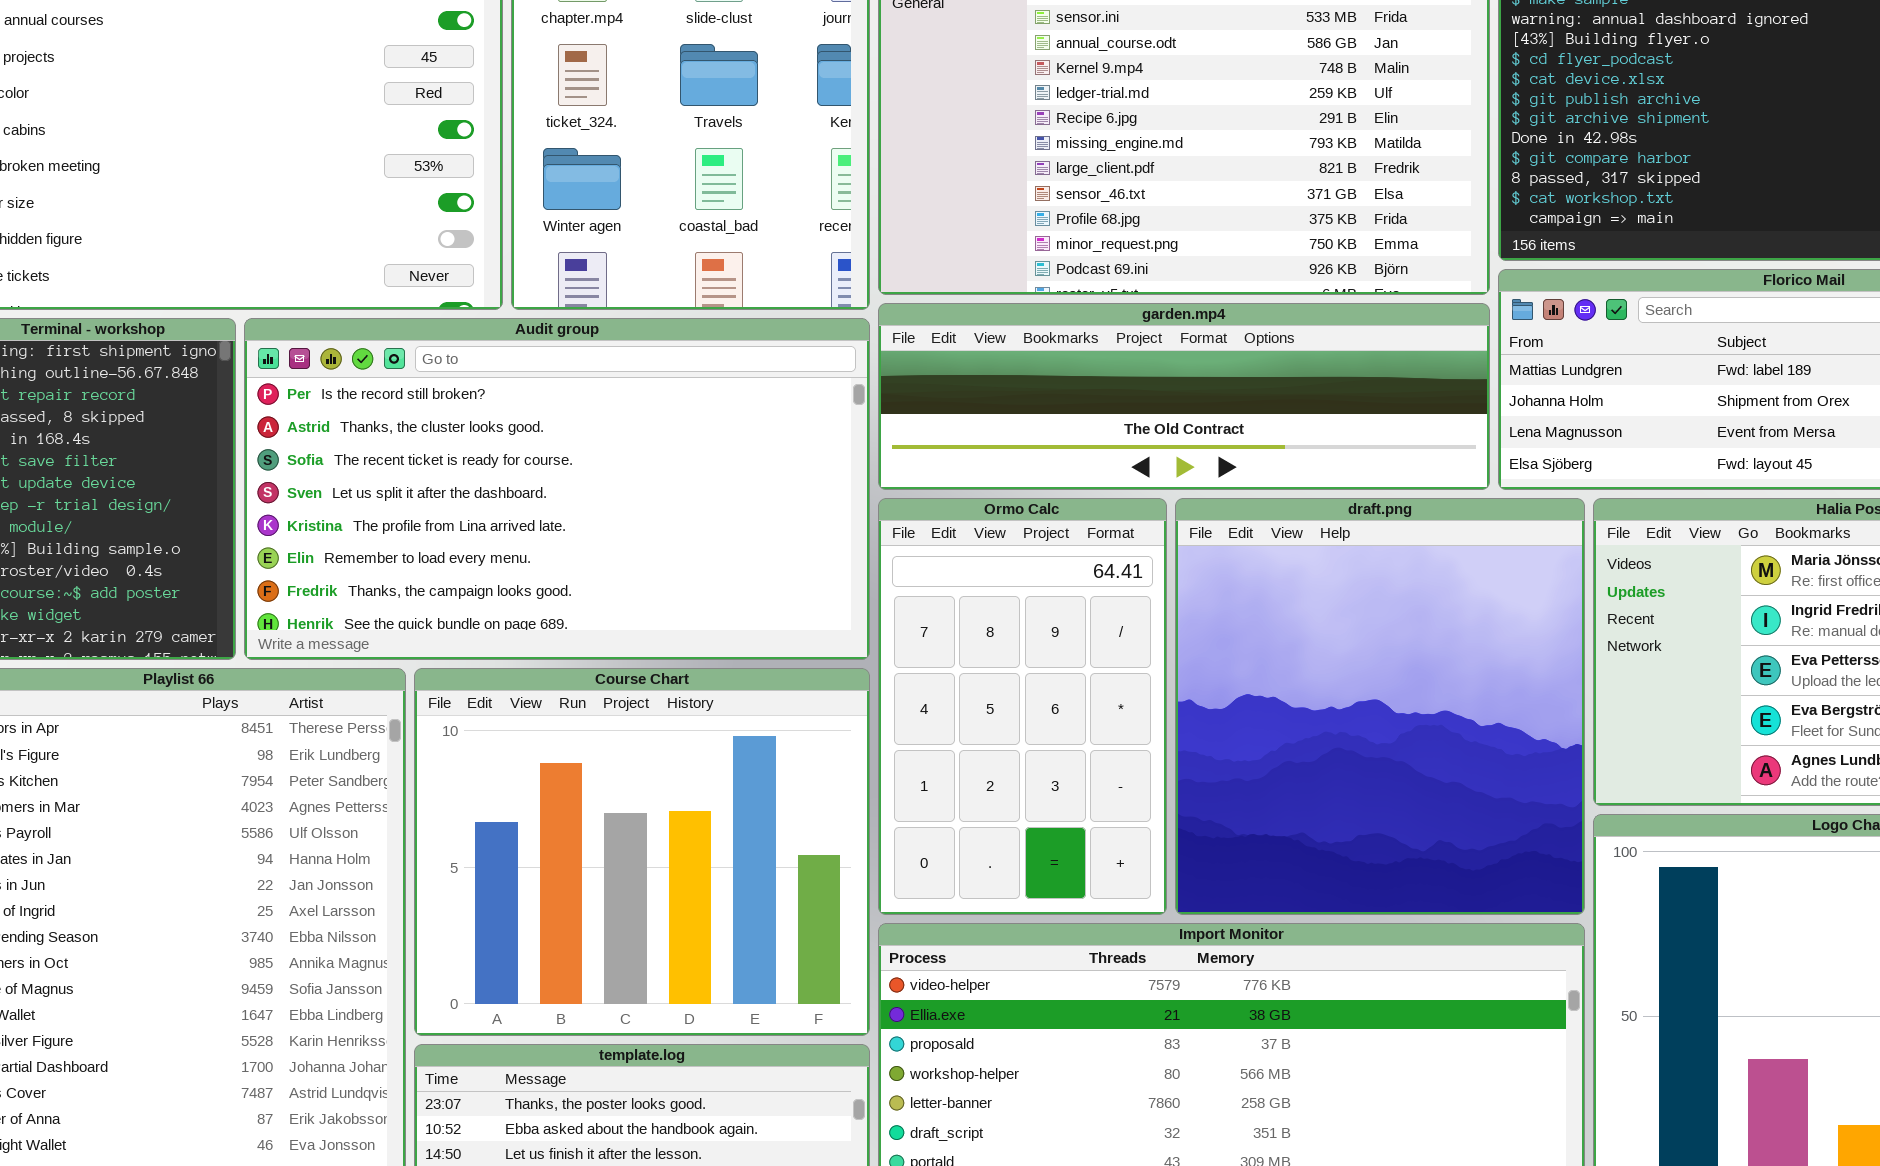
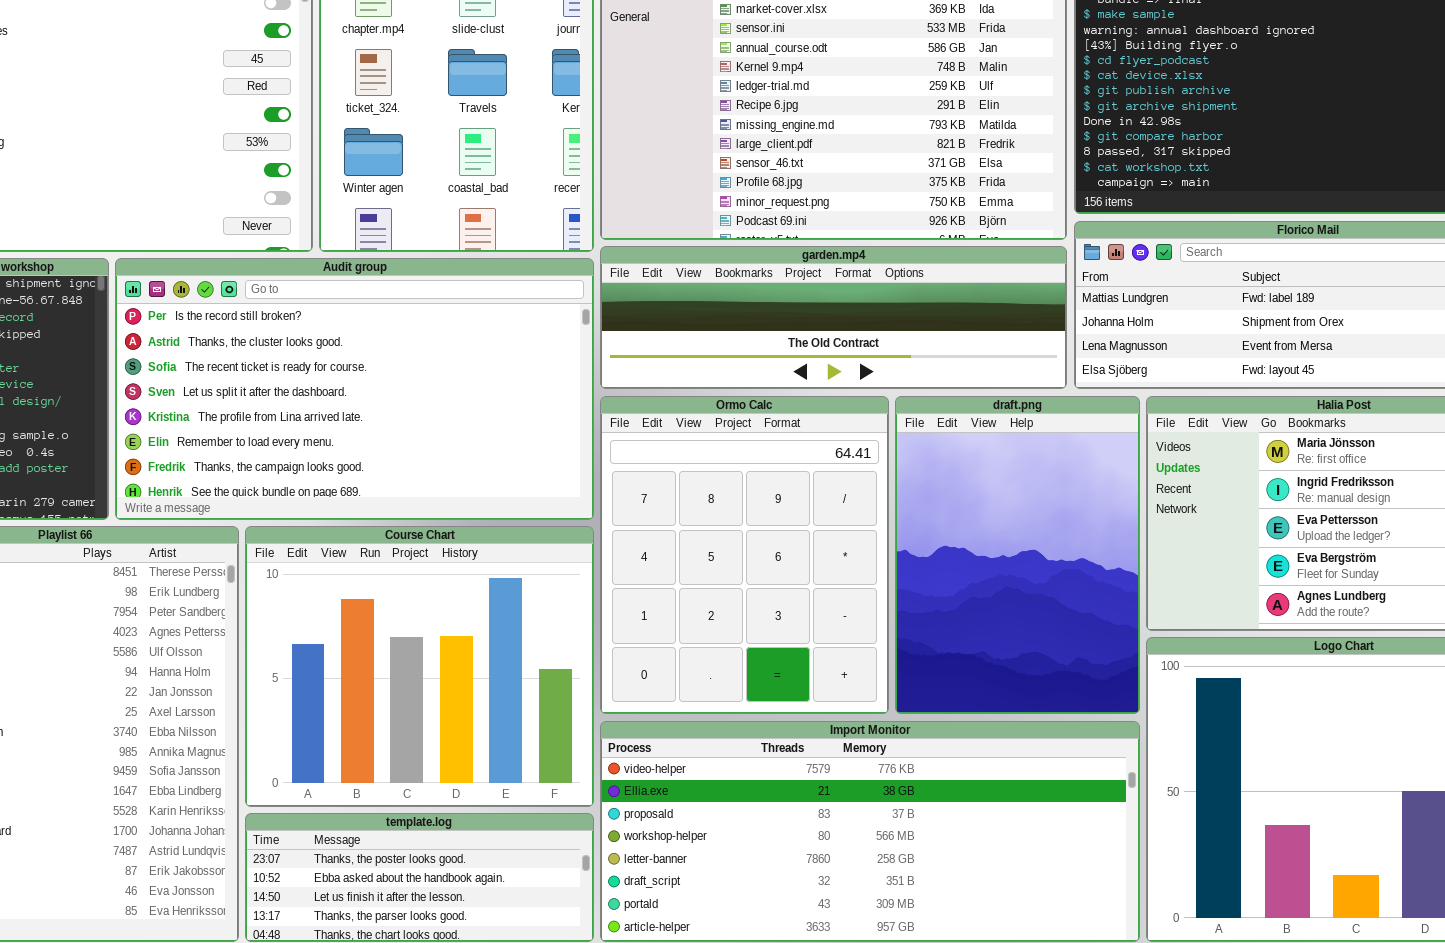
Ormo Calc: [878,498,1167,915] -> [600,396,889,714], resized
draft.png: [1175,498,1585,915] -> [895,396,1140,714], resized

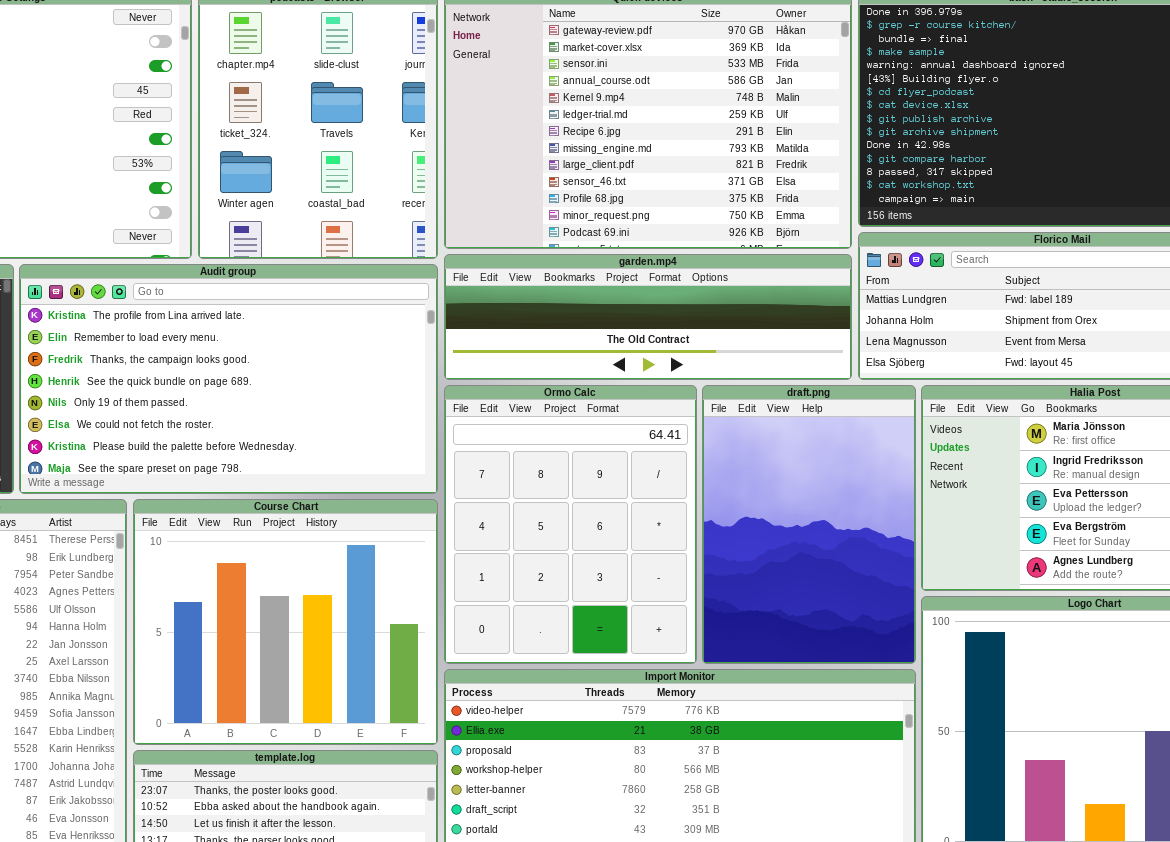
Audit group: [115,258,594,520] -> [19,264,438,494], scrolled down 4 rows

